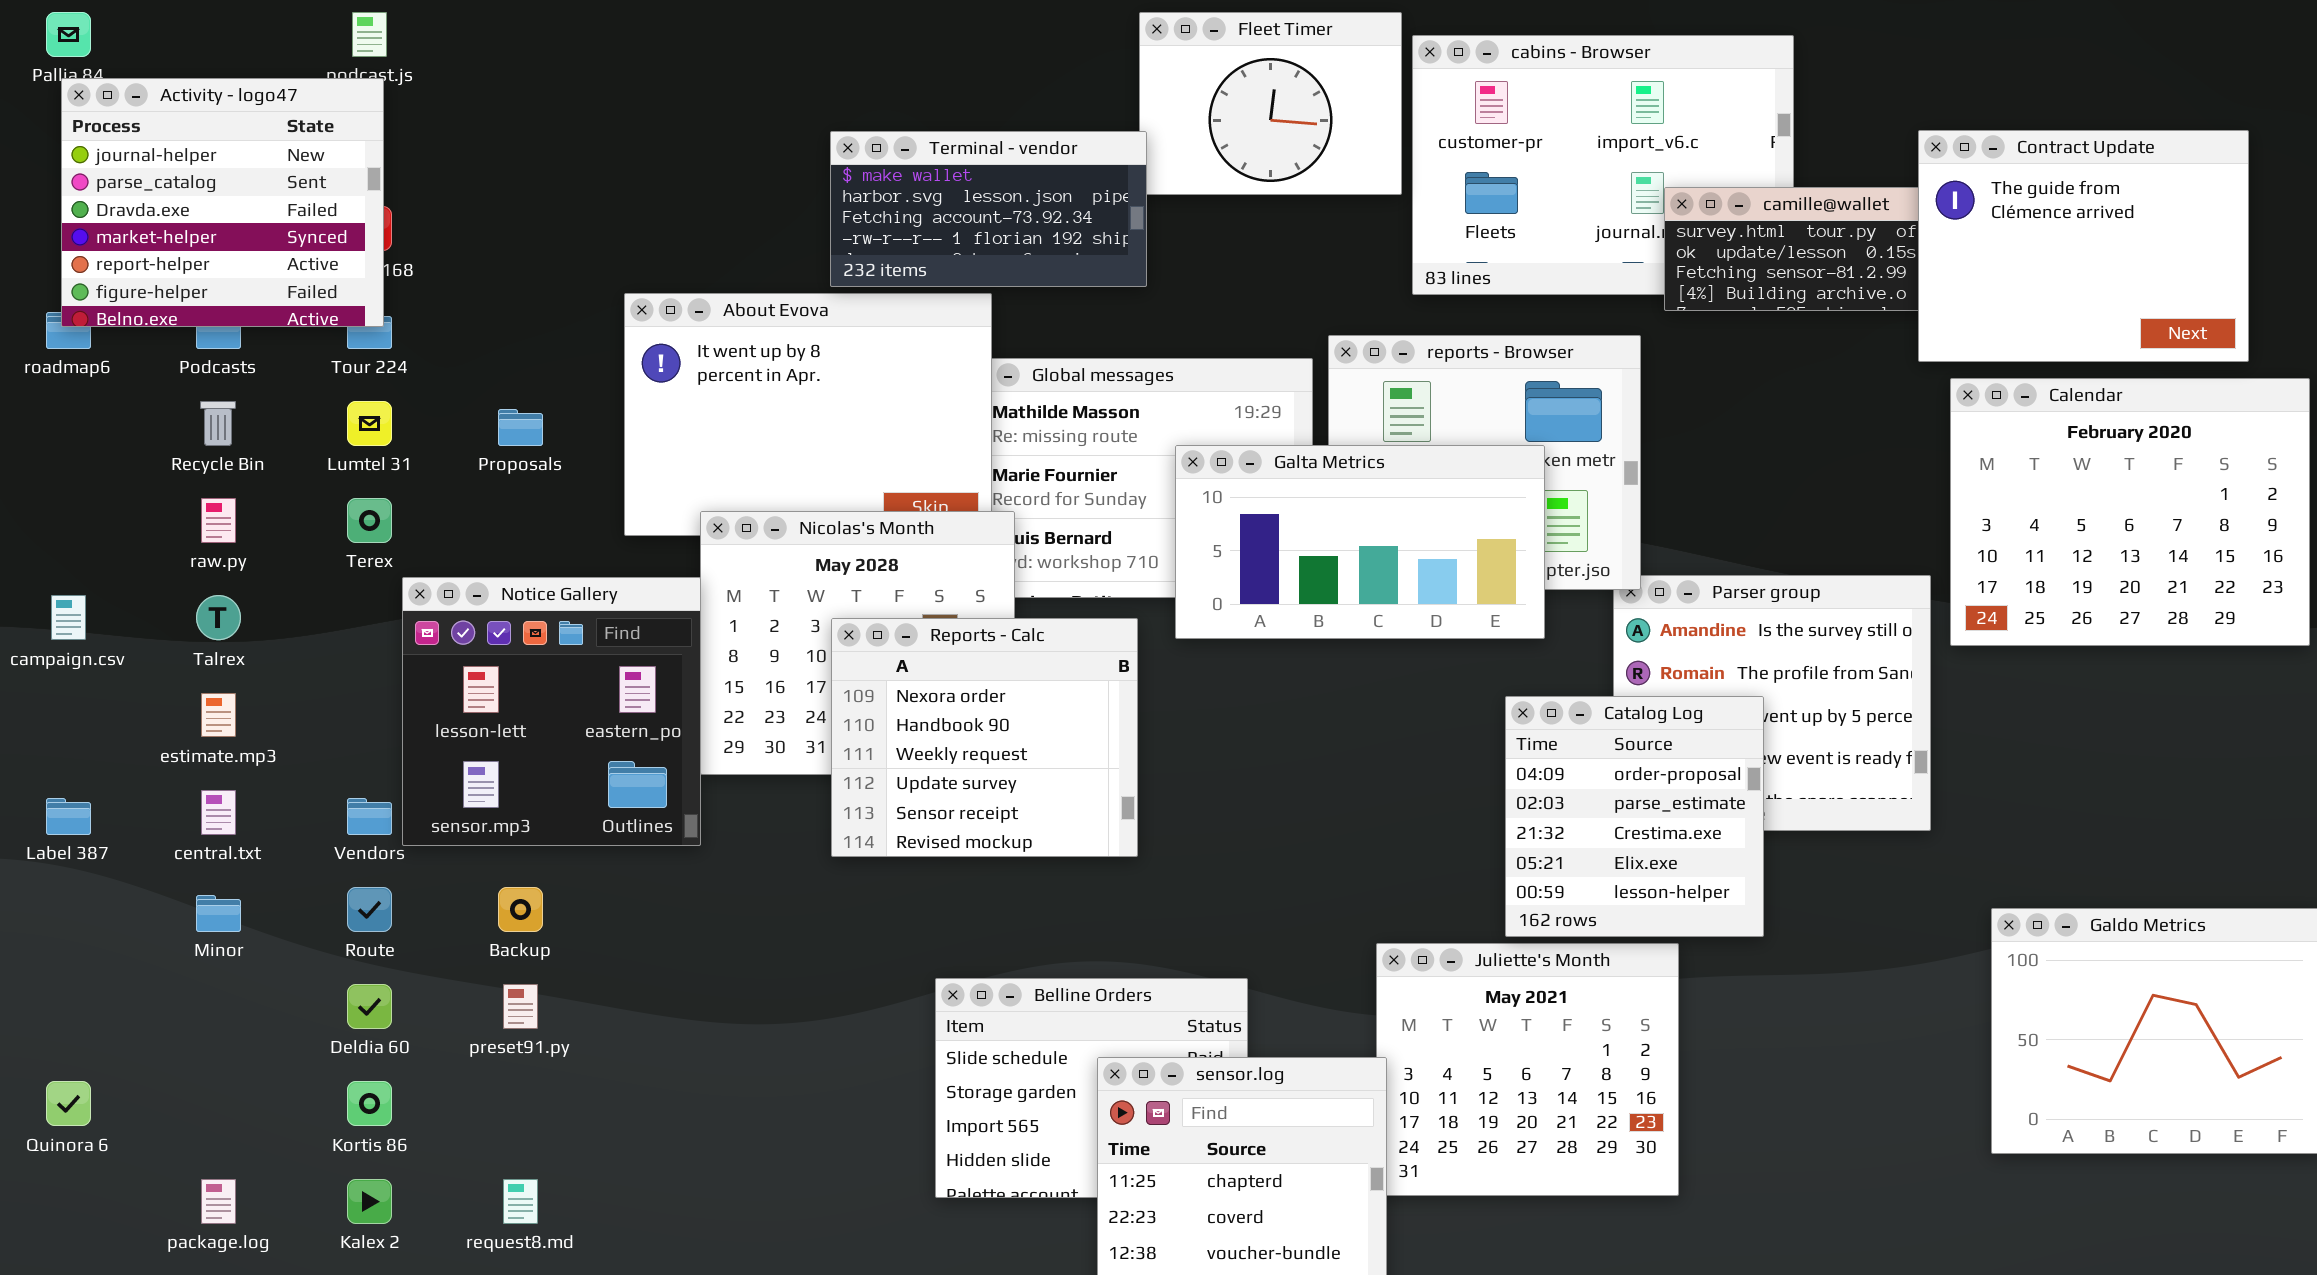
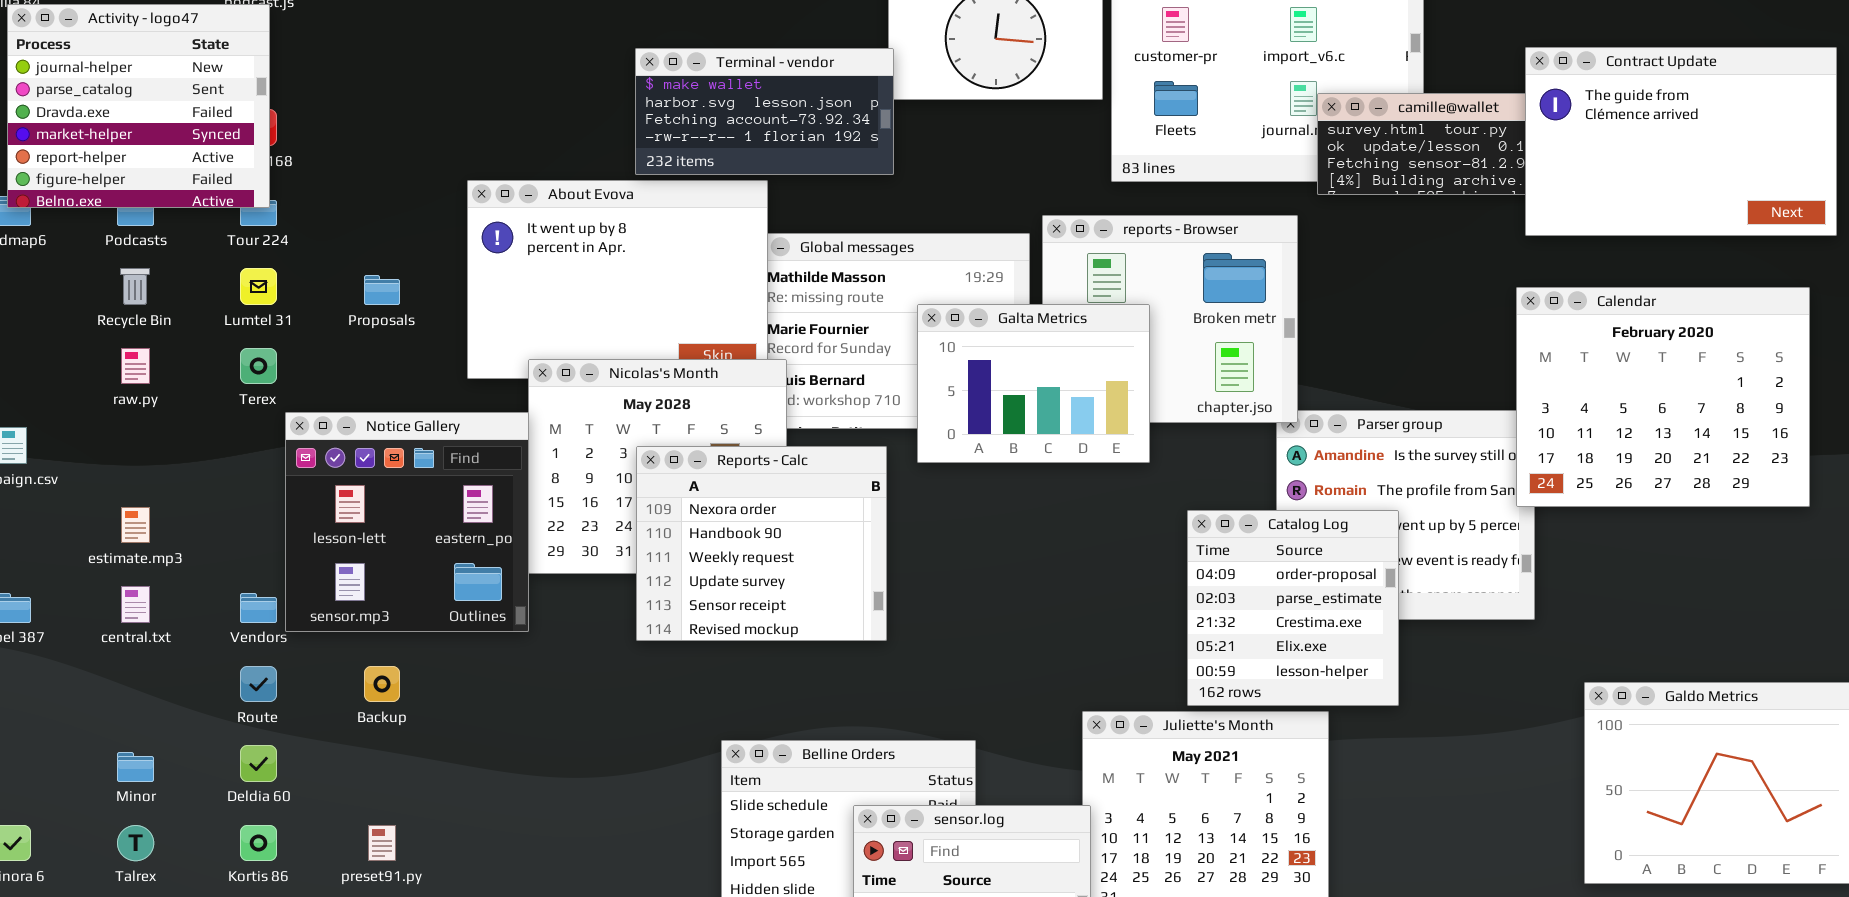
Contract Update: [1918,130,2249,362] -> [1525,47,1837,236], resized
Calendar: [1950,378,2310,646] -> [1516,287,1810,507], moved
Galta Metrics: [1175,445,1545,639] -> [917,304,1150,463], resized
Talrex: [196,595,241,640] -> [117,825,154,861], moved
Minor: [196,895,241,932] -> [117,752,154,782], moved
preset91.py: [503,984,538,1029] -> [368,825,396,861], moved

